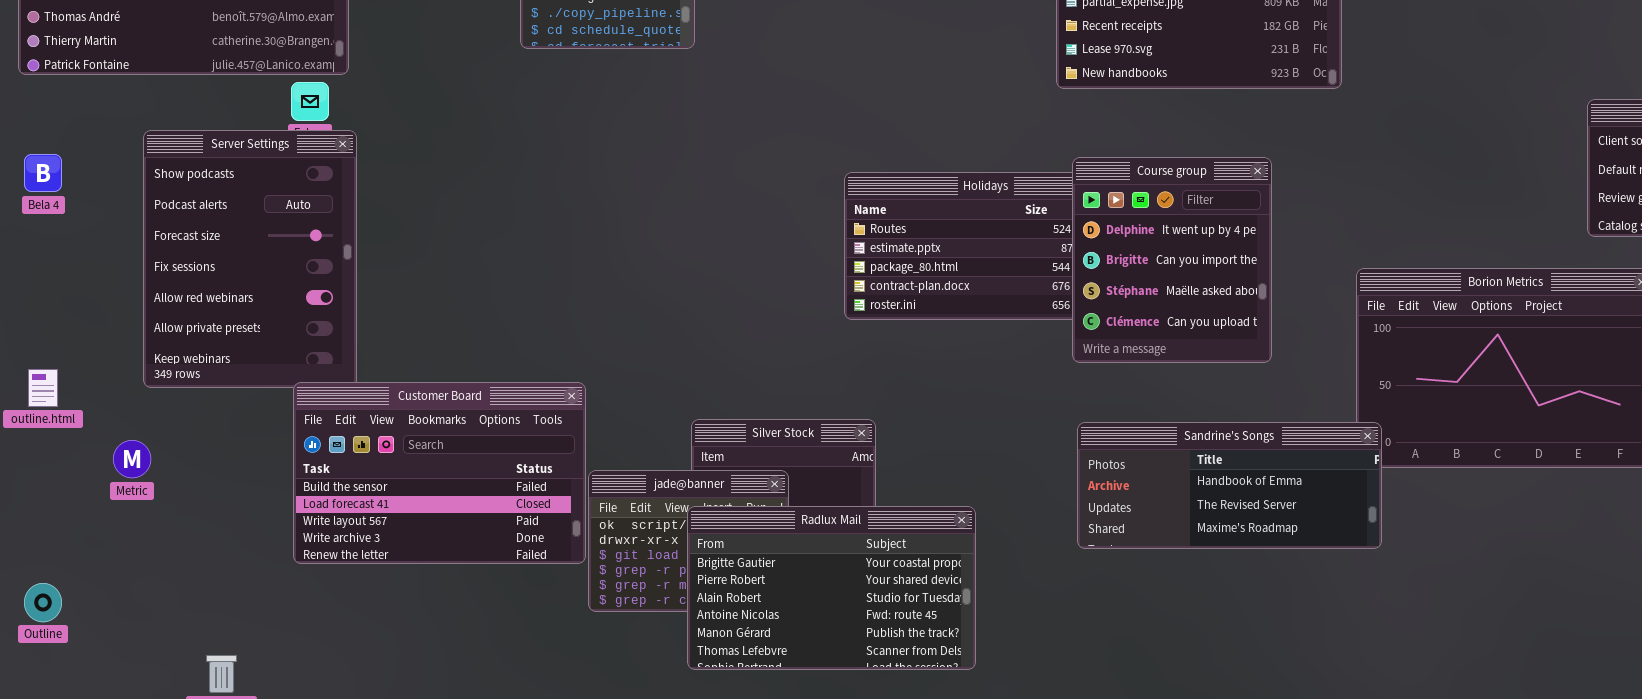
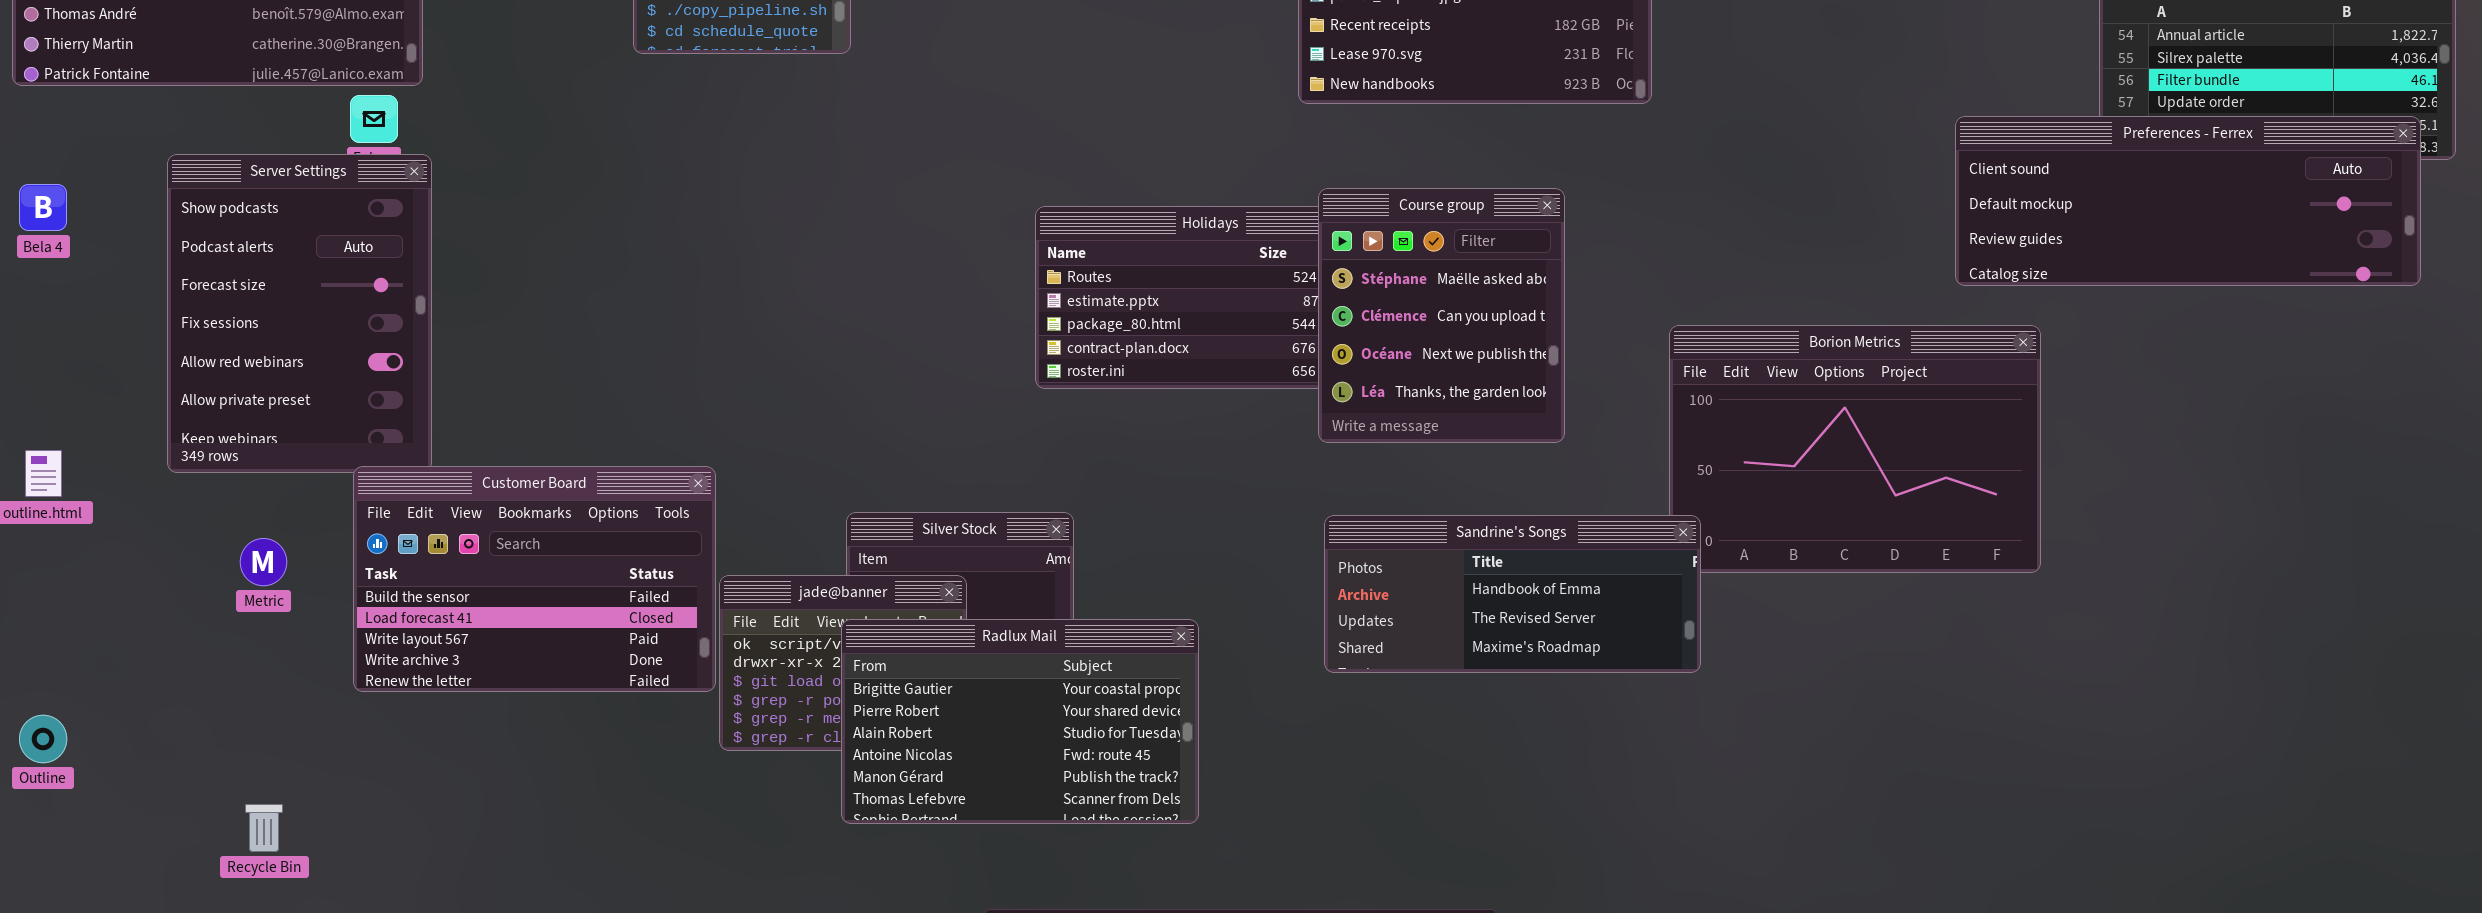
Course group: [1072,157,1272,363] -> [1318,188,1565,443], scrolled down 2 rows
Metric: [113,440,151,478] -> [240,538,287,586], moved

